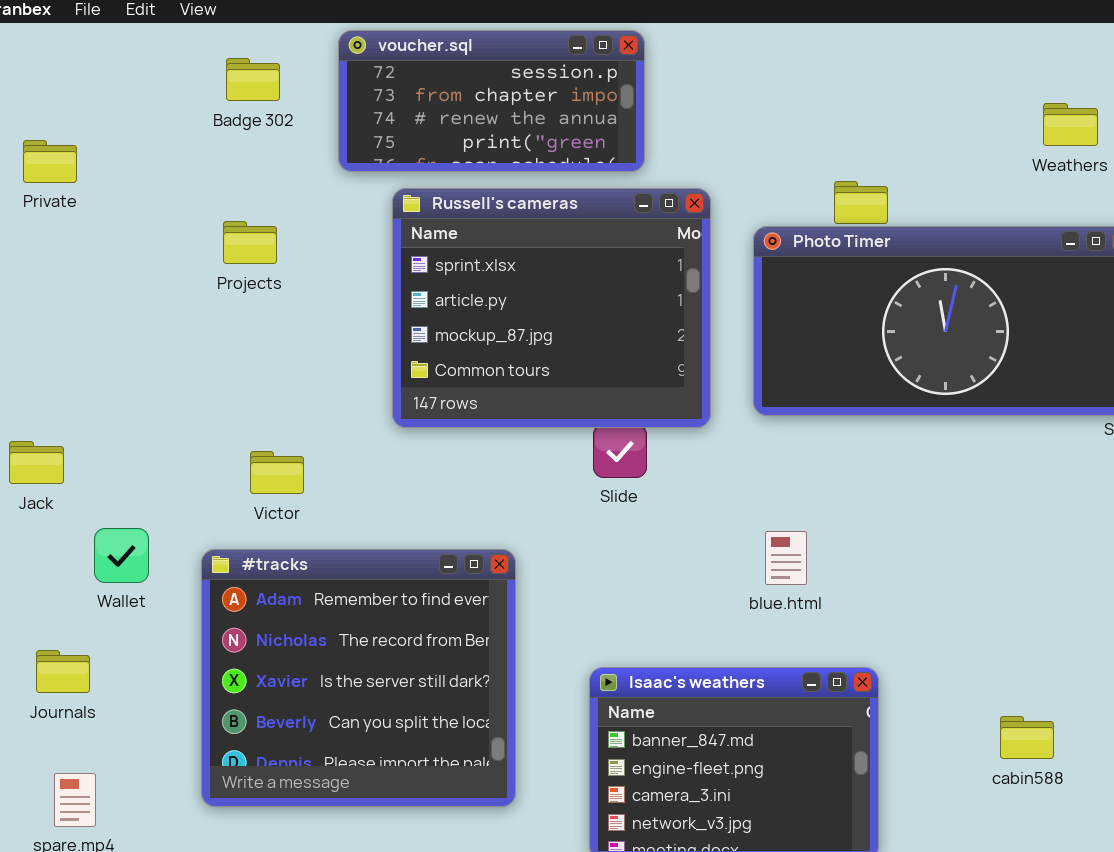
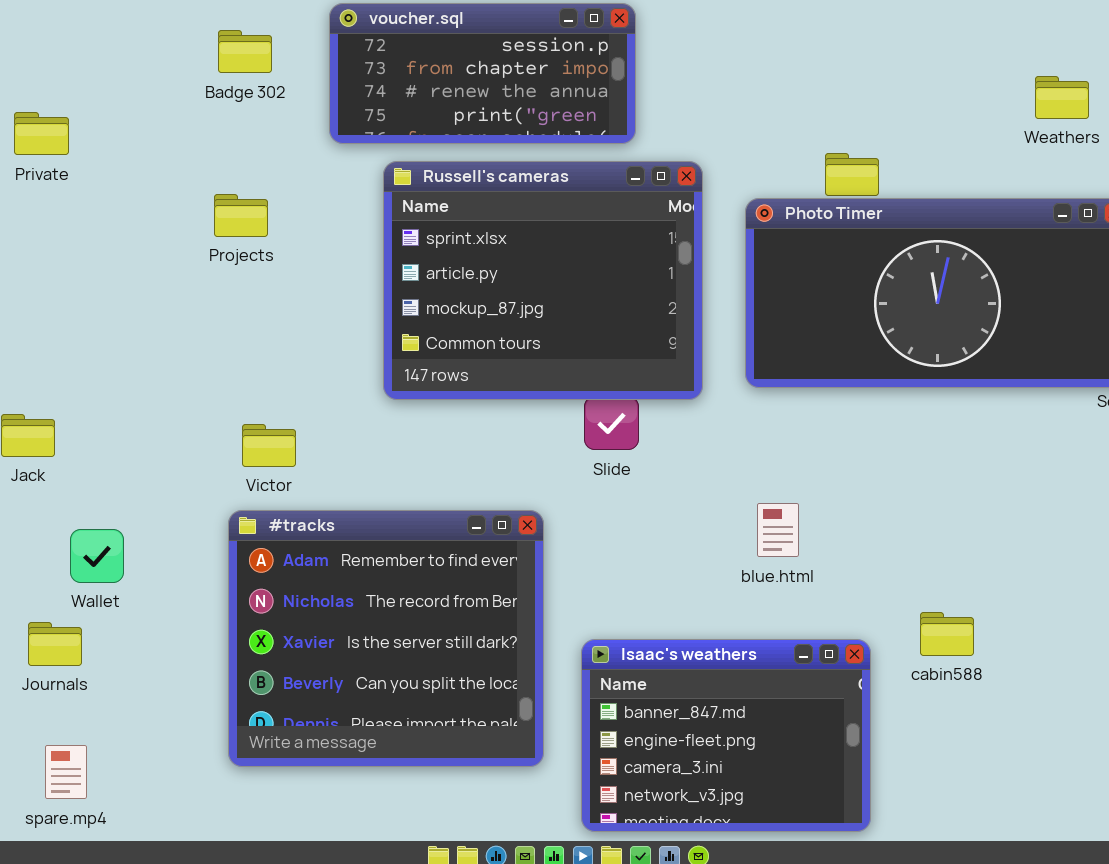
Wallet: [94,528,149,583] -> [70,529,124,583], moved
#tracks: [201,549,516,807] -> [228,510,544,767], moved
cabin588: [1000,716,1054,759] -> [920,612,974,656], moved

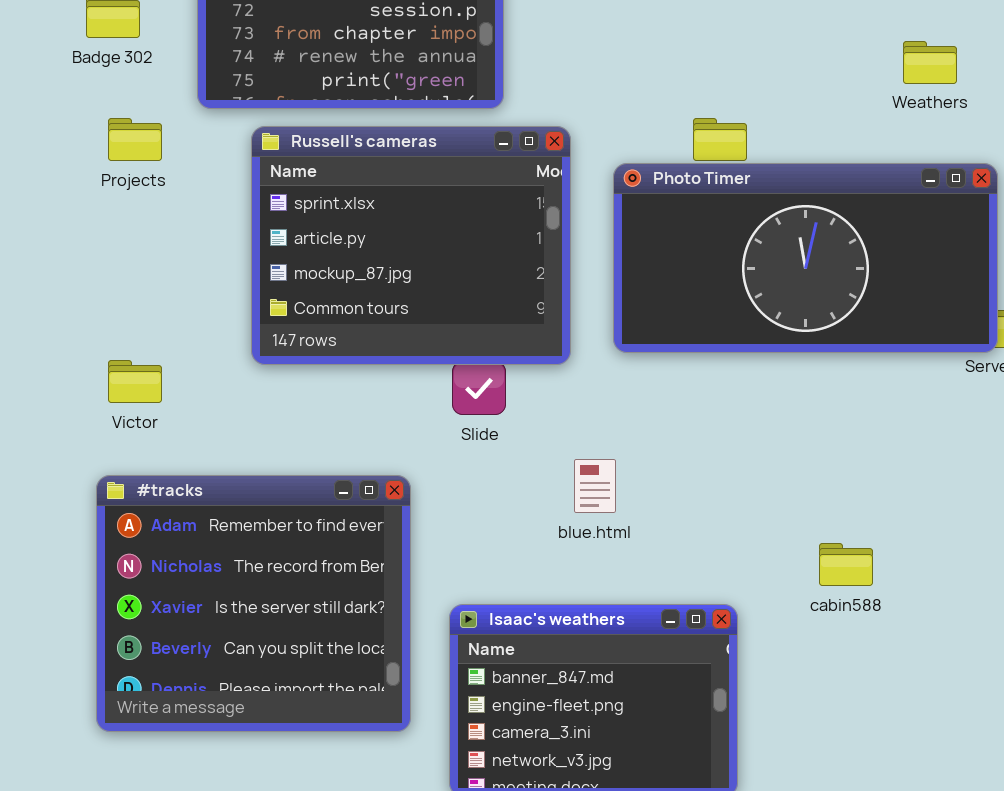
Projects: [214,194,268,237] -> [108,118,162,161], moved
Victor: [242,424,296,467] -> [108,360,162,403], moved
blue.html: [757,503,799,557] -> [574,459,616,513], moved
cabin588: [920,612,974,656] -> [819,543,873,586], moved

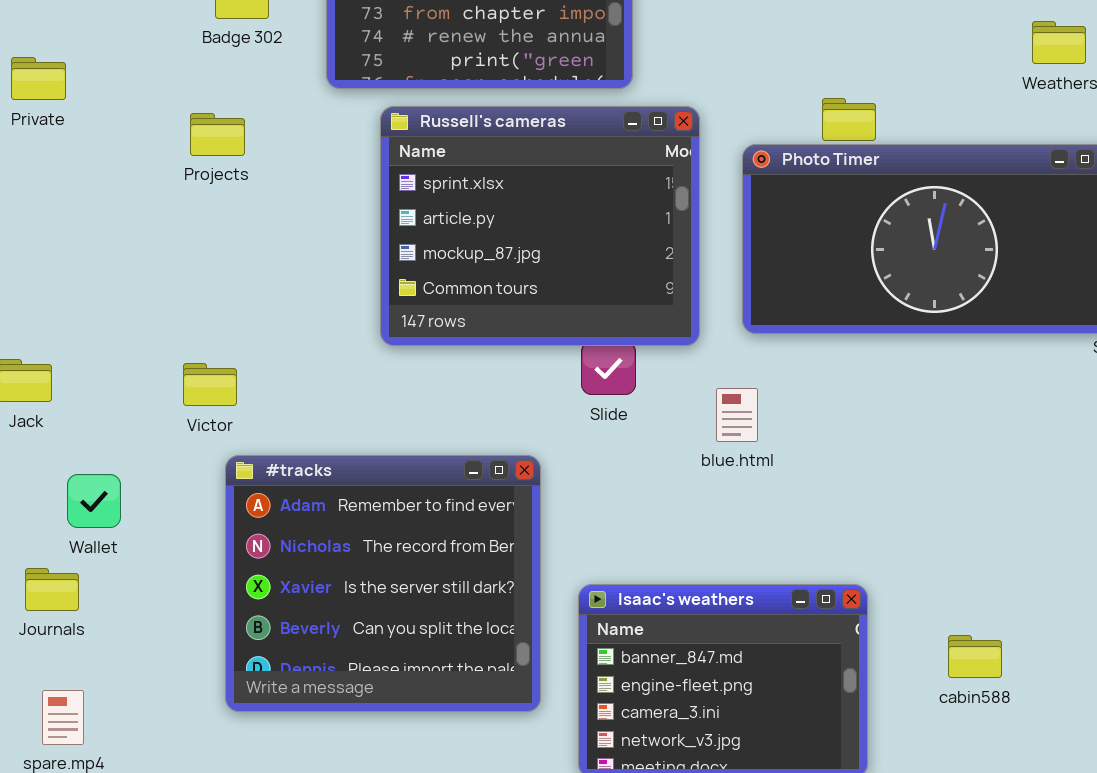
Projects: [108,118,162,161] -> [190,113,245,156], moved
Victor: [108,360,162,403] -> [183,363,237,406], moved
blue.html: [574,459,616,513] -> [716,388,758,442], moved
cabin588: [819,543,873,586] -> [948,635,1002,678], moved

